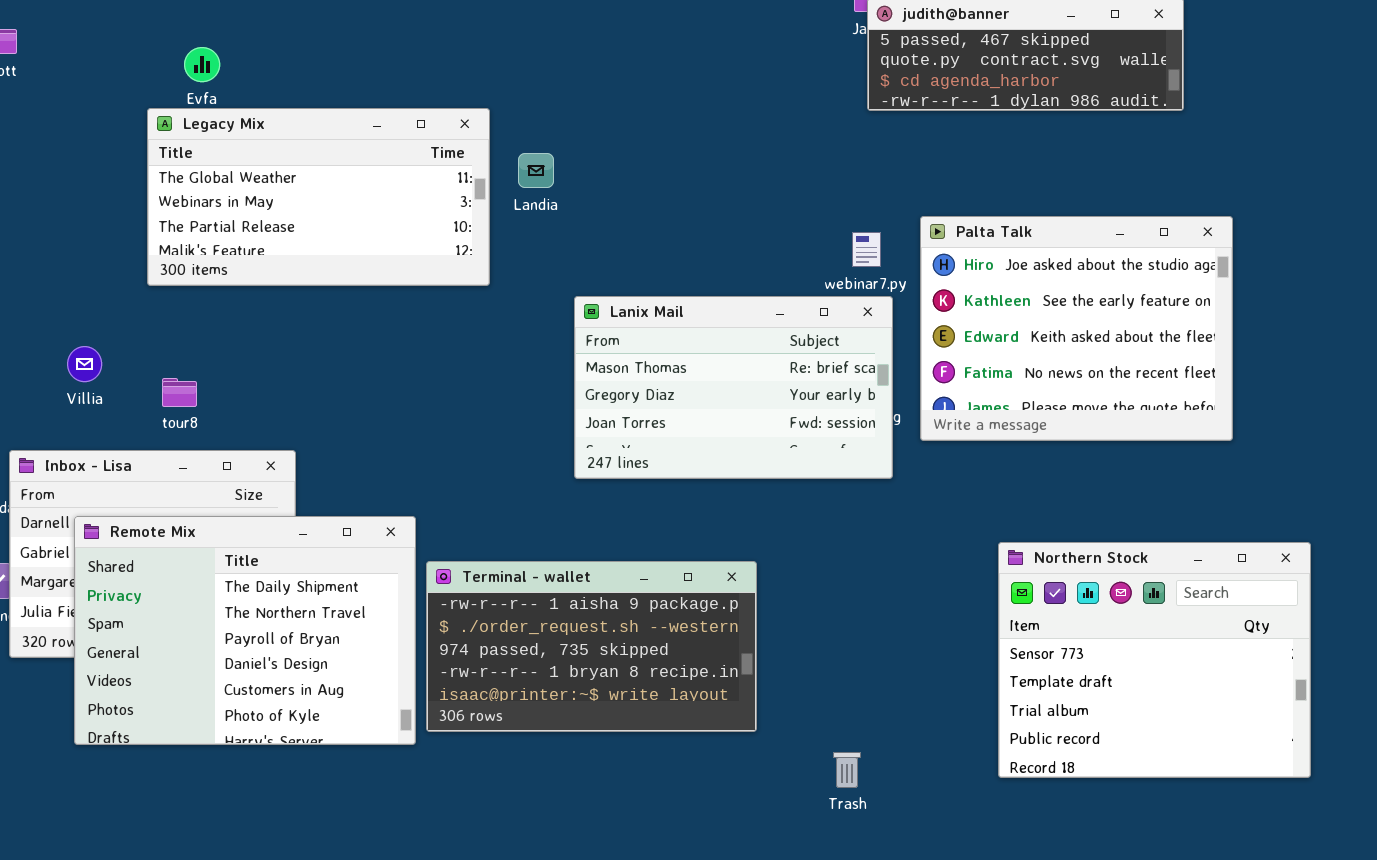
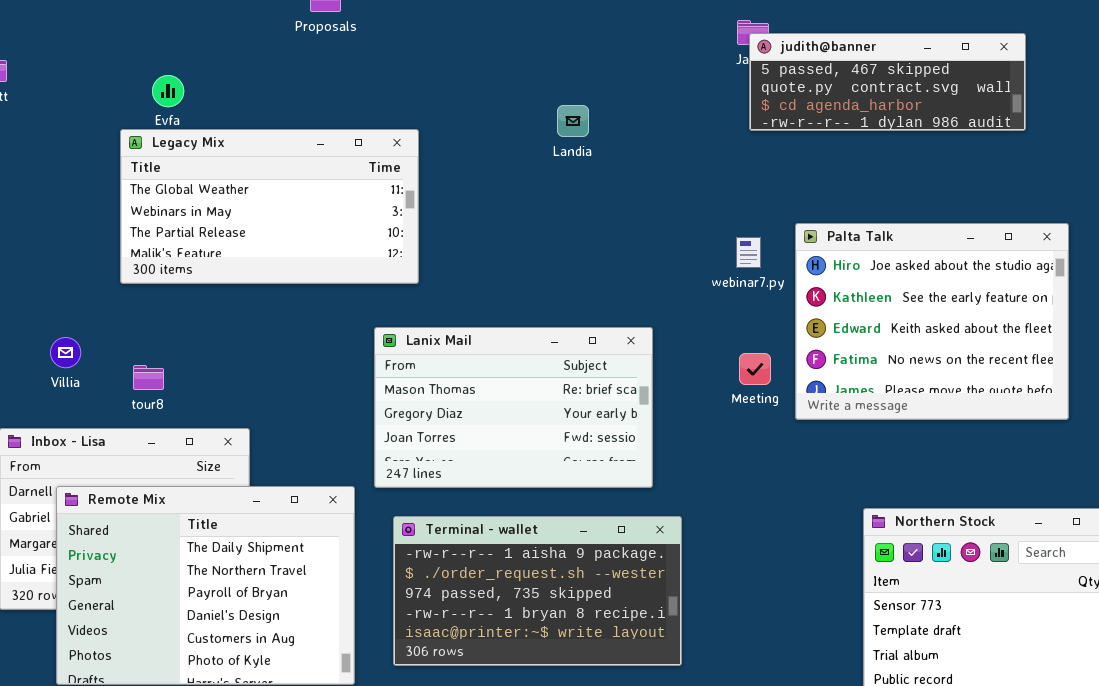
Landia: [518,153,554,188] -> [557,105,589,137], moved
Lanix Mail: [574,296,893,479] -> [374,327,653,488], moved
Terminal - wallet: [426,561,757,732] -> [393,516,682,666], moved

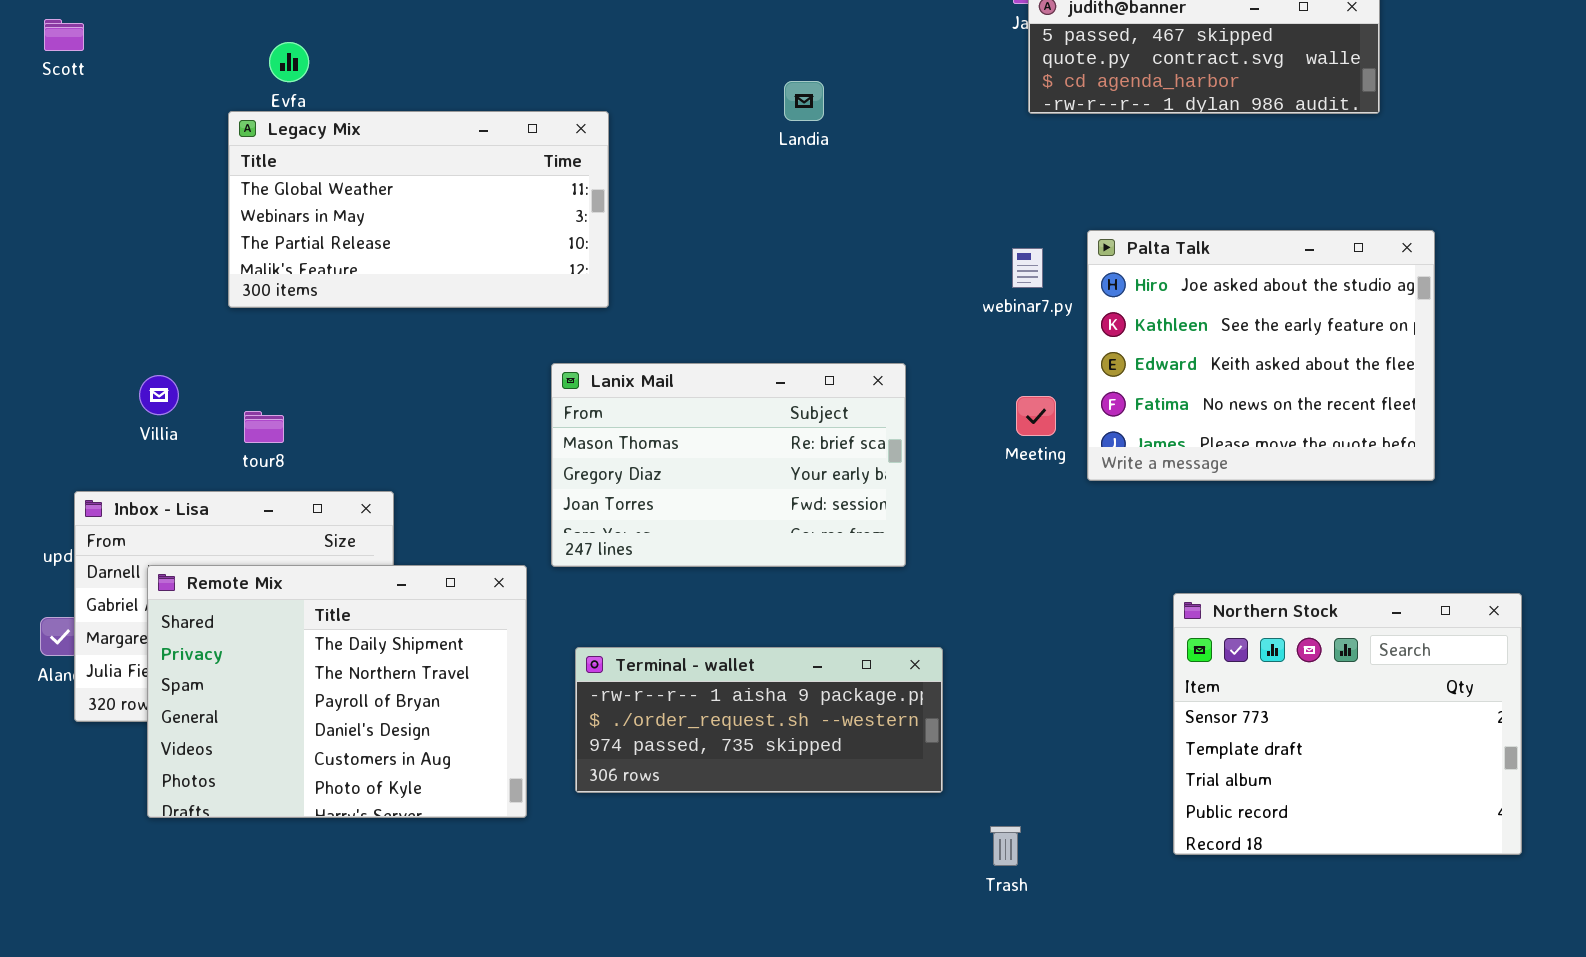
Terminal - wallet: [393,516,682,666] -> [575,647,943,793], resized

